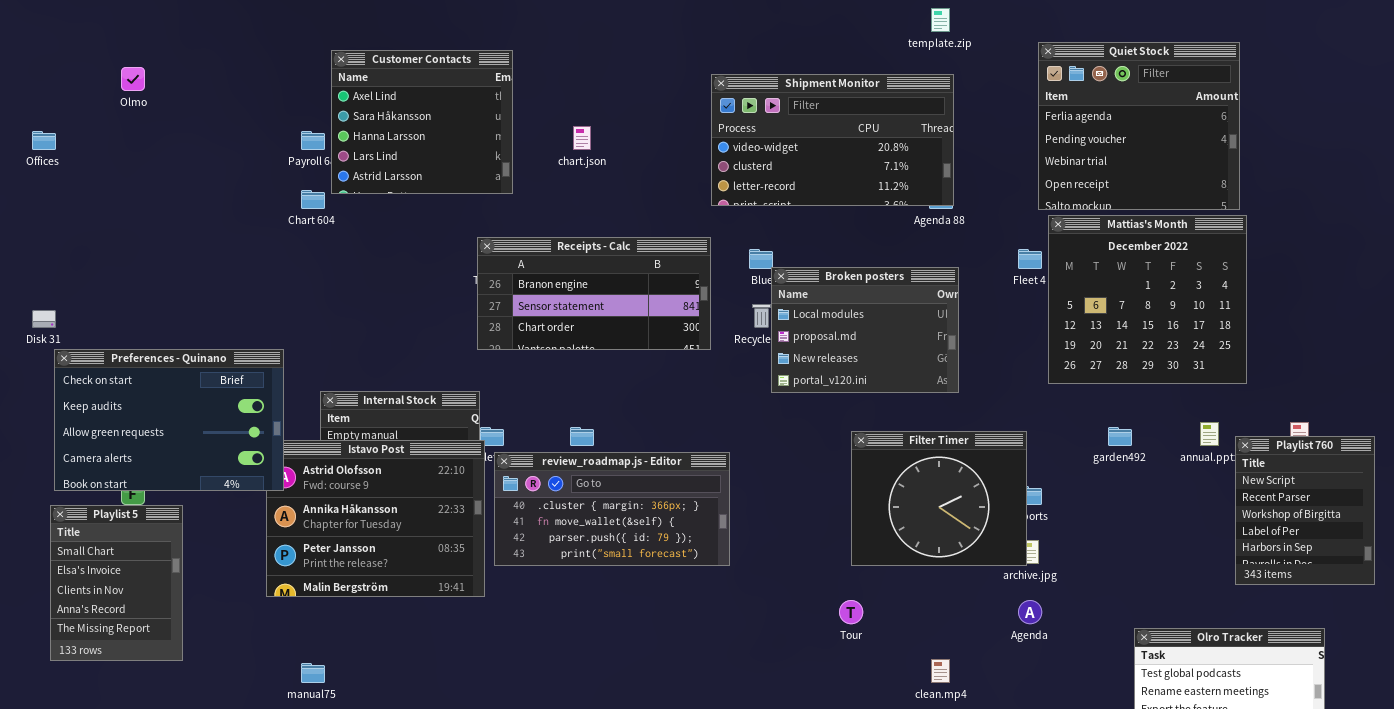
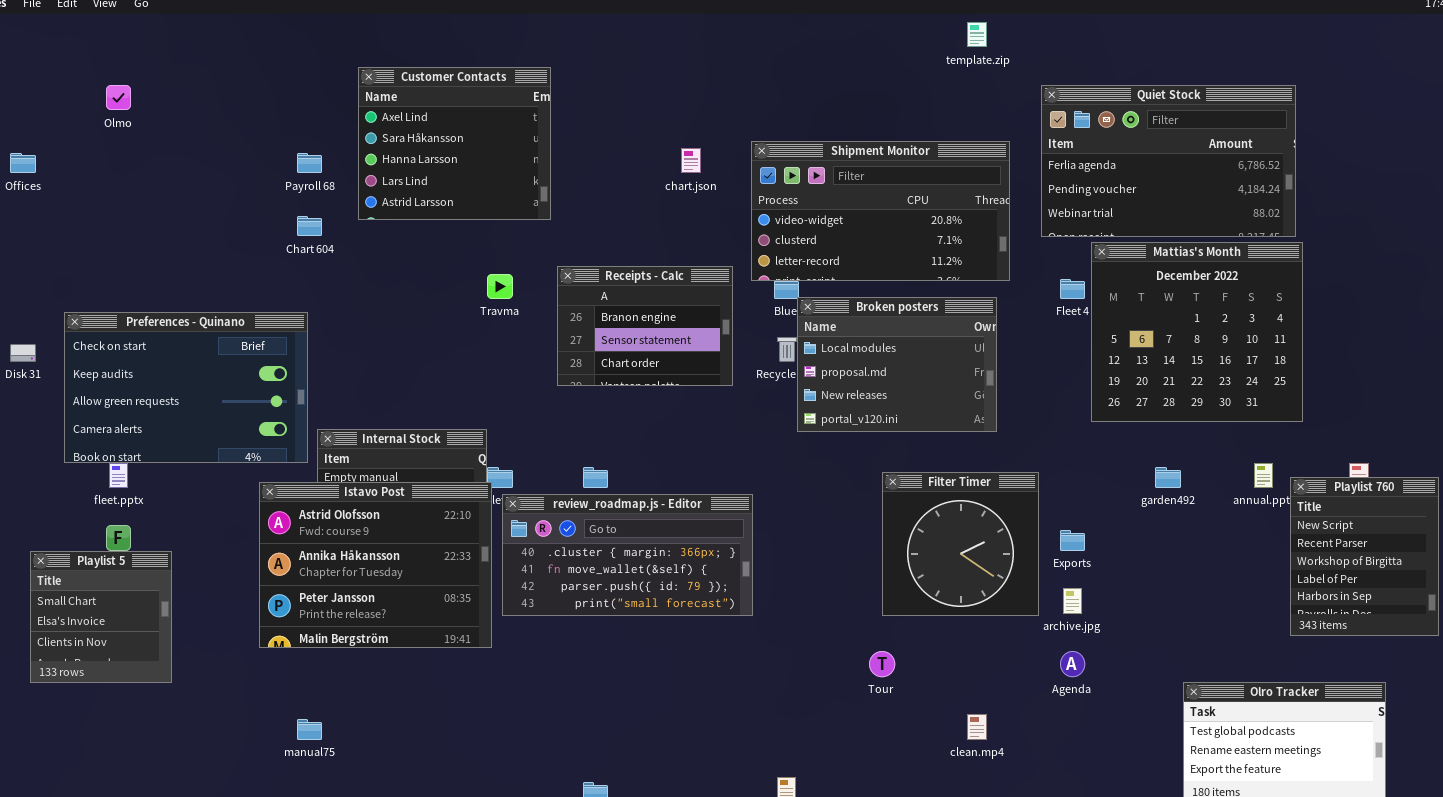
Quiet Stock: [1038,42,1240,210] -> [1041,85,1296,237], resized
Customer Contacts: [331,50,513,194] -> [358,67,551,220], moved
Shipment Monitor: [711,74,954,206] -> [751,141,1010,281], moved
chart.json: [573,126,591,150] -> [681,148,701,173], moved
Receipts - Calc: [477,237,711,350] -> [557,266,733,386], resized
Preferences - Quinano: [54,349,284,491] -> [64,312,308,463], moved
Filter Timer: [851,431,1027,566] -> [882,472,1039,616], resized
Playlist 5: [50,505,183,661] -> [30,551,172,683], resized

